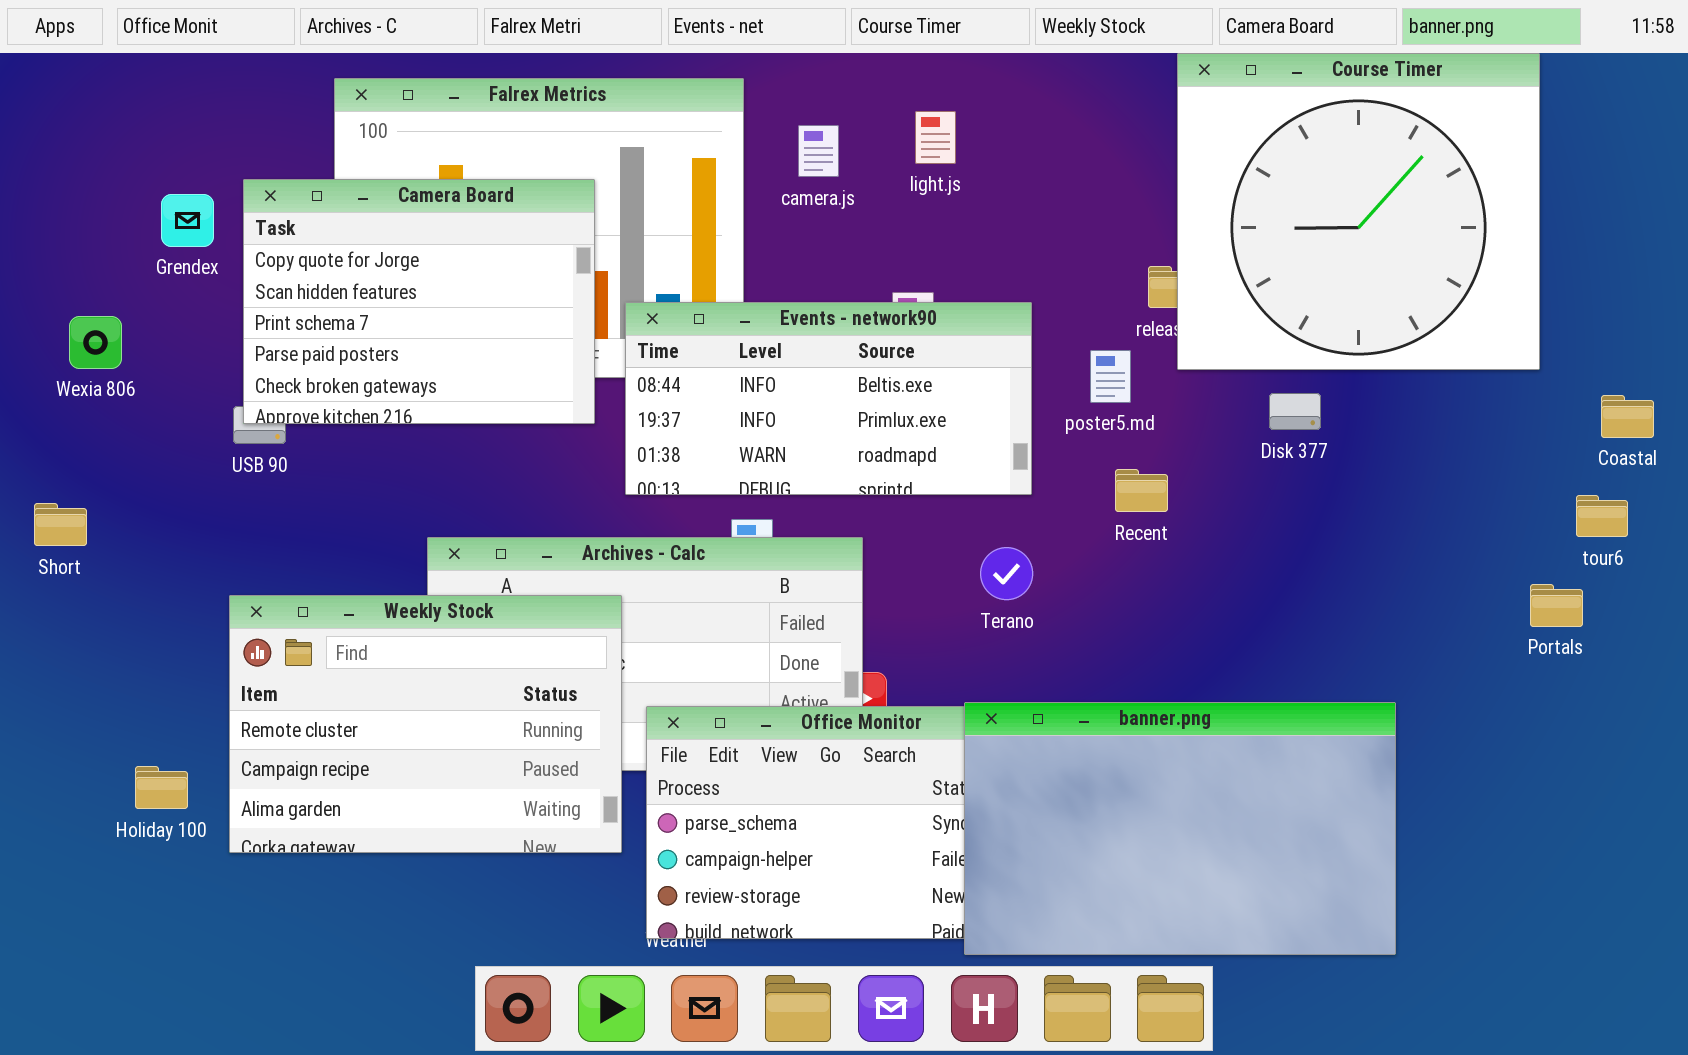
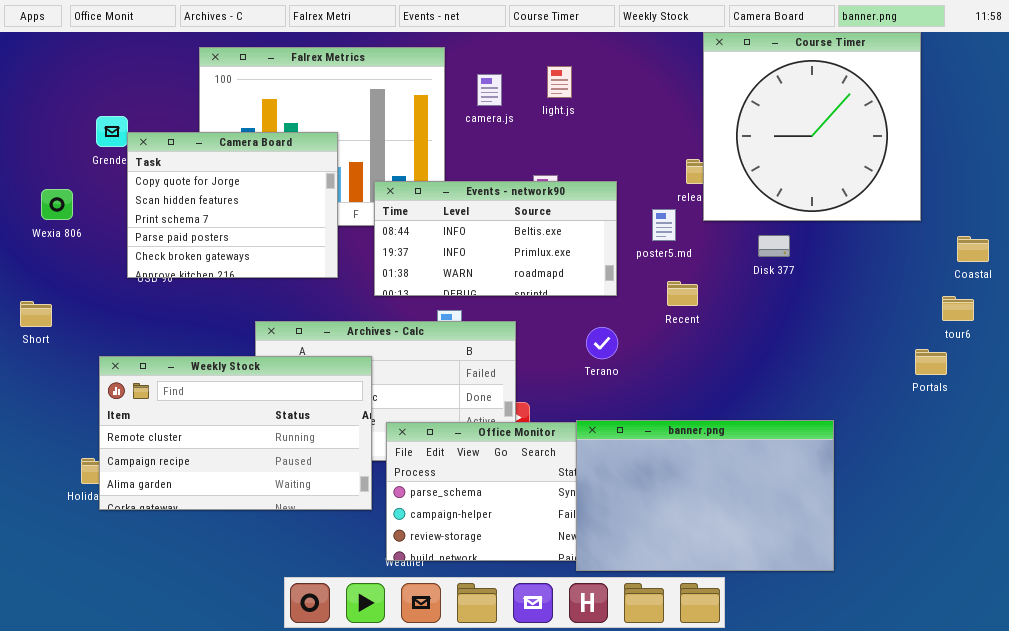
Camera Board: [243,179,595,424] -> [127,132,338,278], moved
Weekly Stock: [229,595,622,853] -> [99,356,372,510], resized

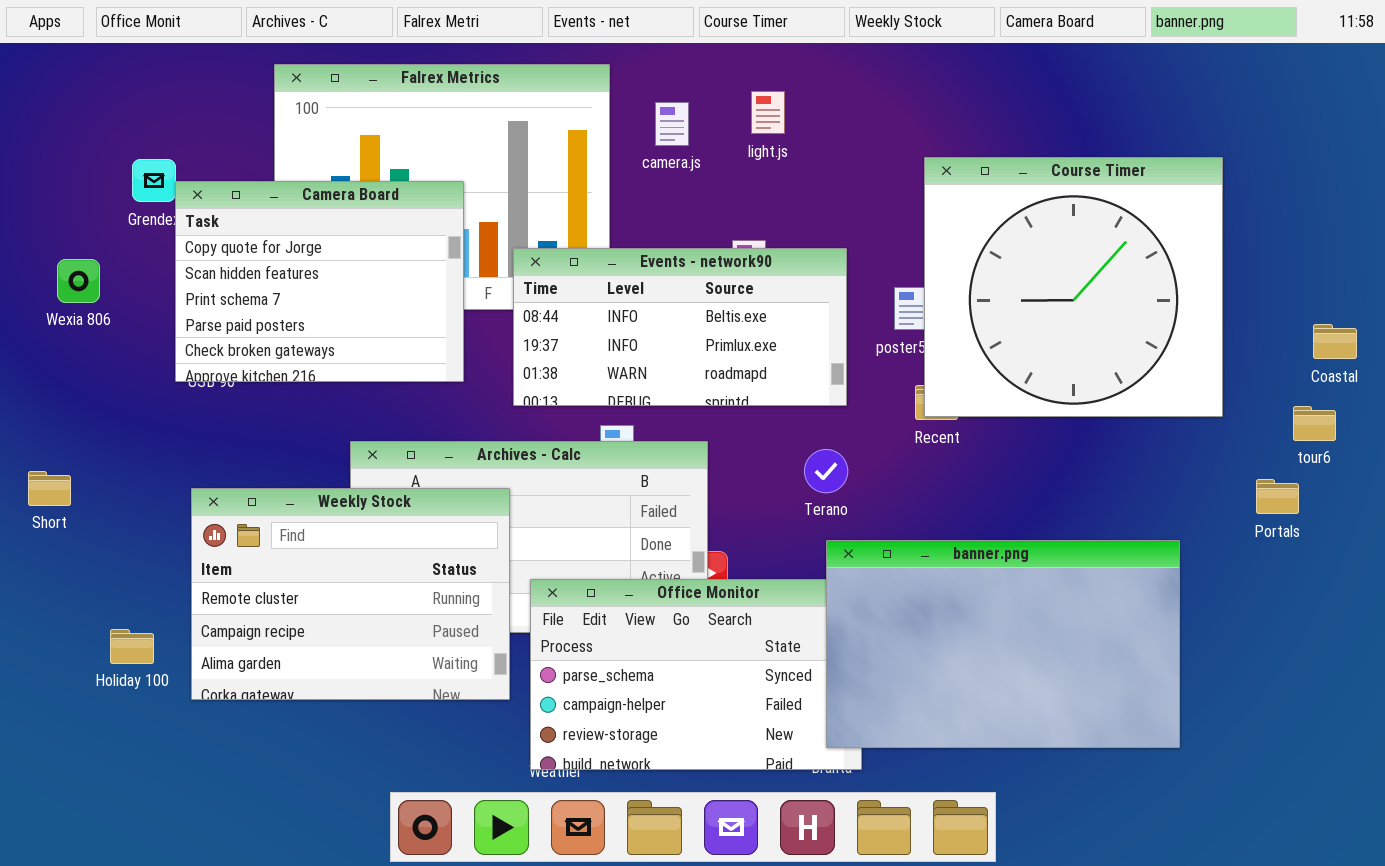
Course Timer: [703,32,921,221] -> [924,157,1223,417], moved
Short: [20,301,52,327] -> [28,471,71,506], moved
Weekly Stock: [99,356,372,510] -> [191,488,510,700], resized
banner.png: [576,420,834,571] -> [826,540,1180,748], moved

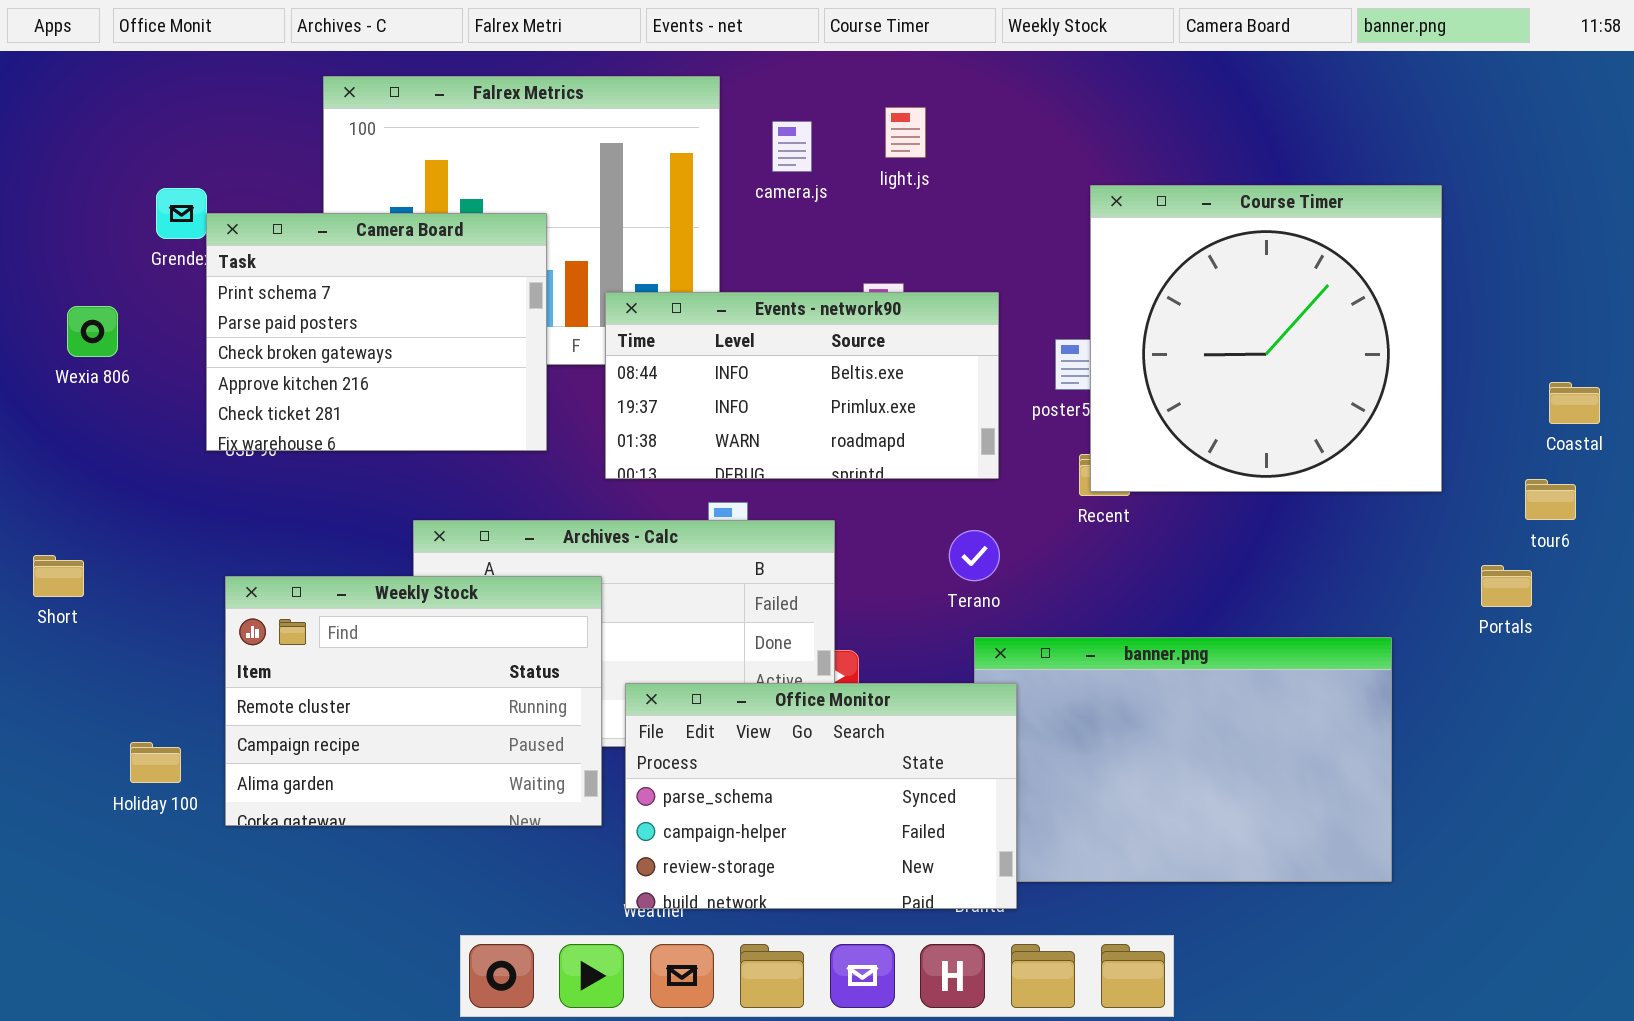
Camera Board: [175,181,464,382] -> [206,213,547,451], scrolled down 2 rows
Office Monitor: [530,579,862,770] -> [625,683,1017,909], raised

